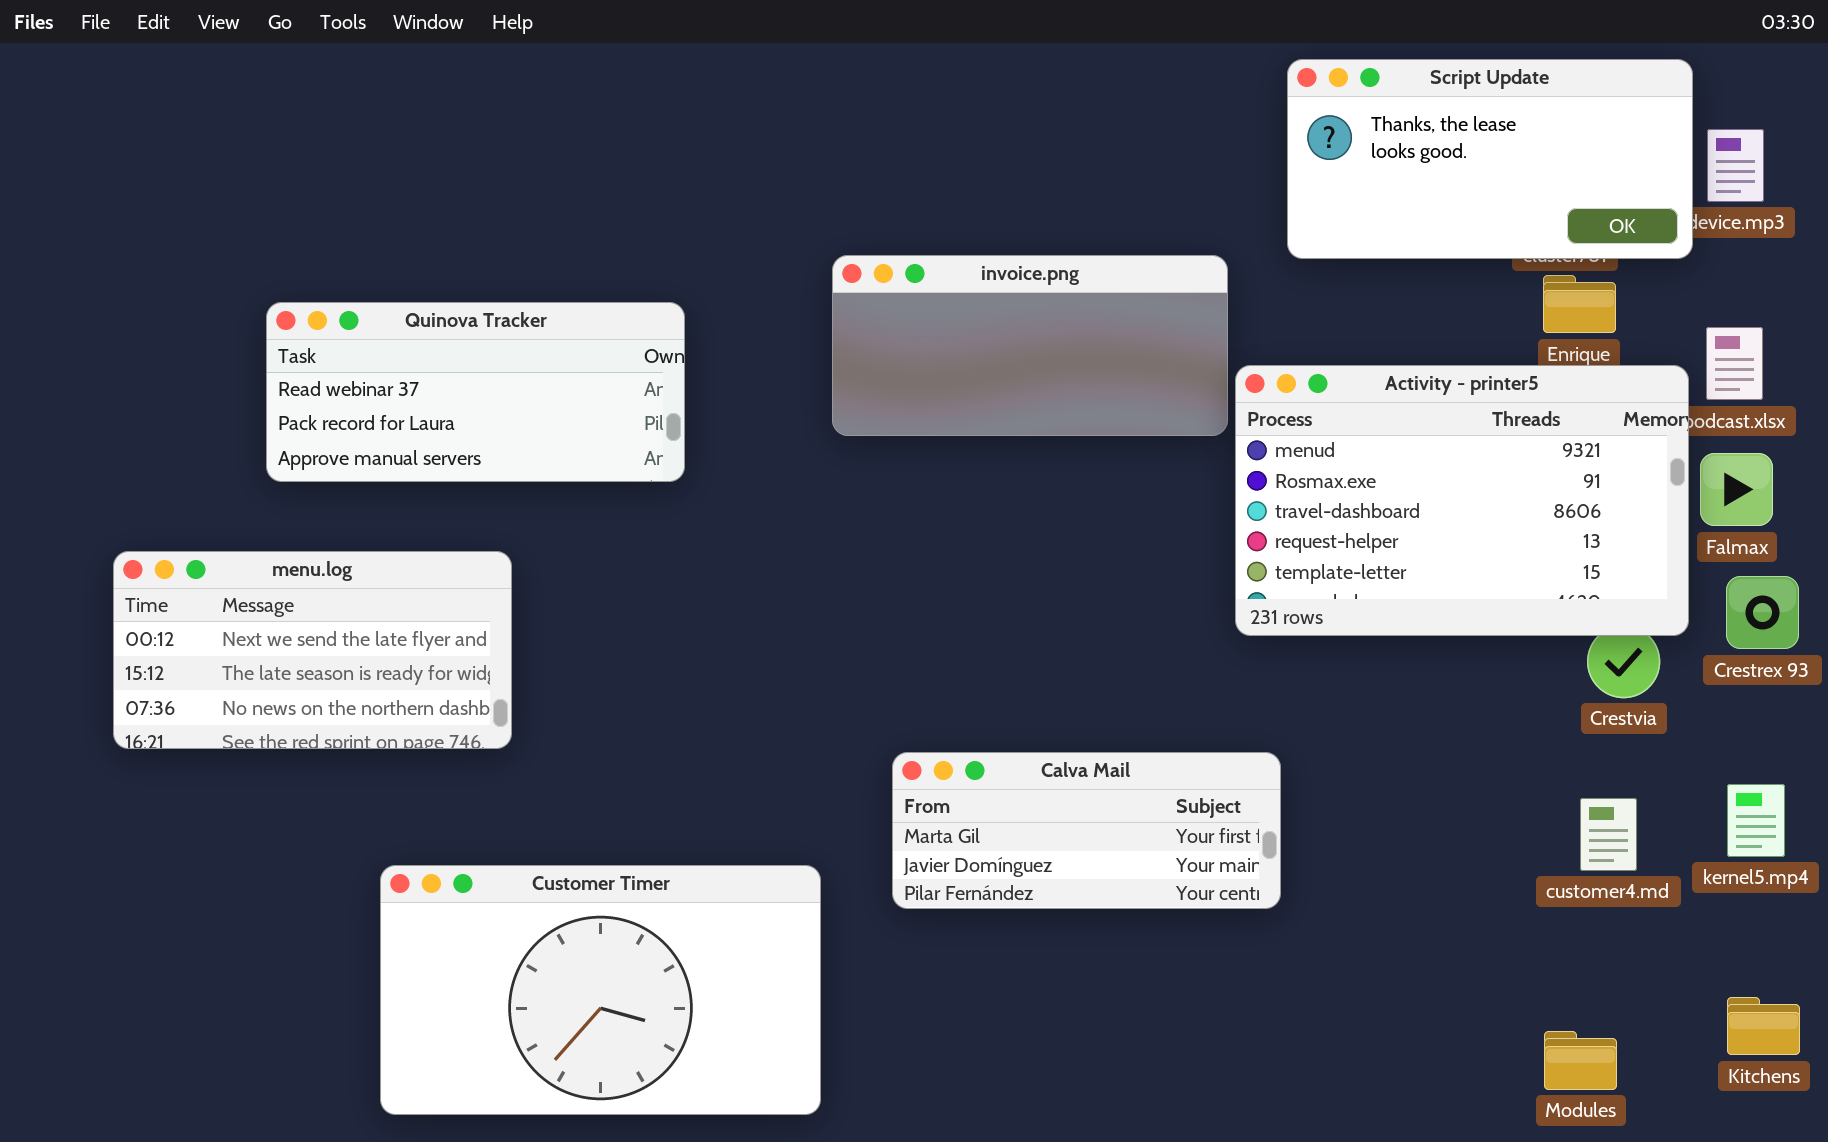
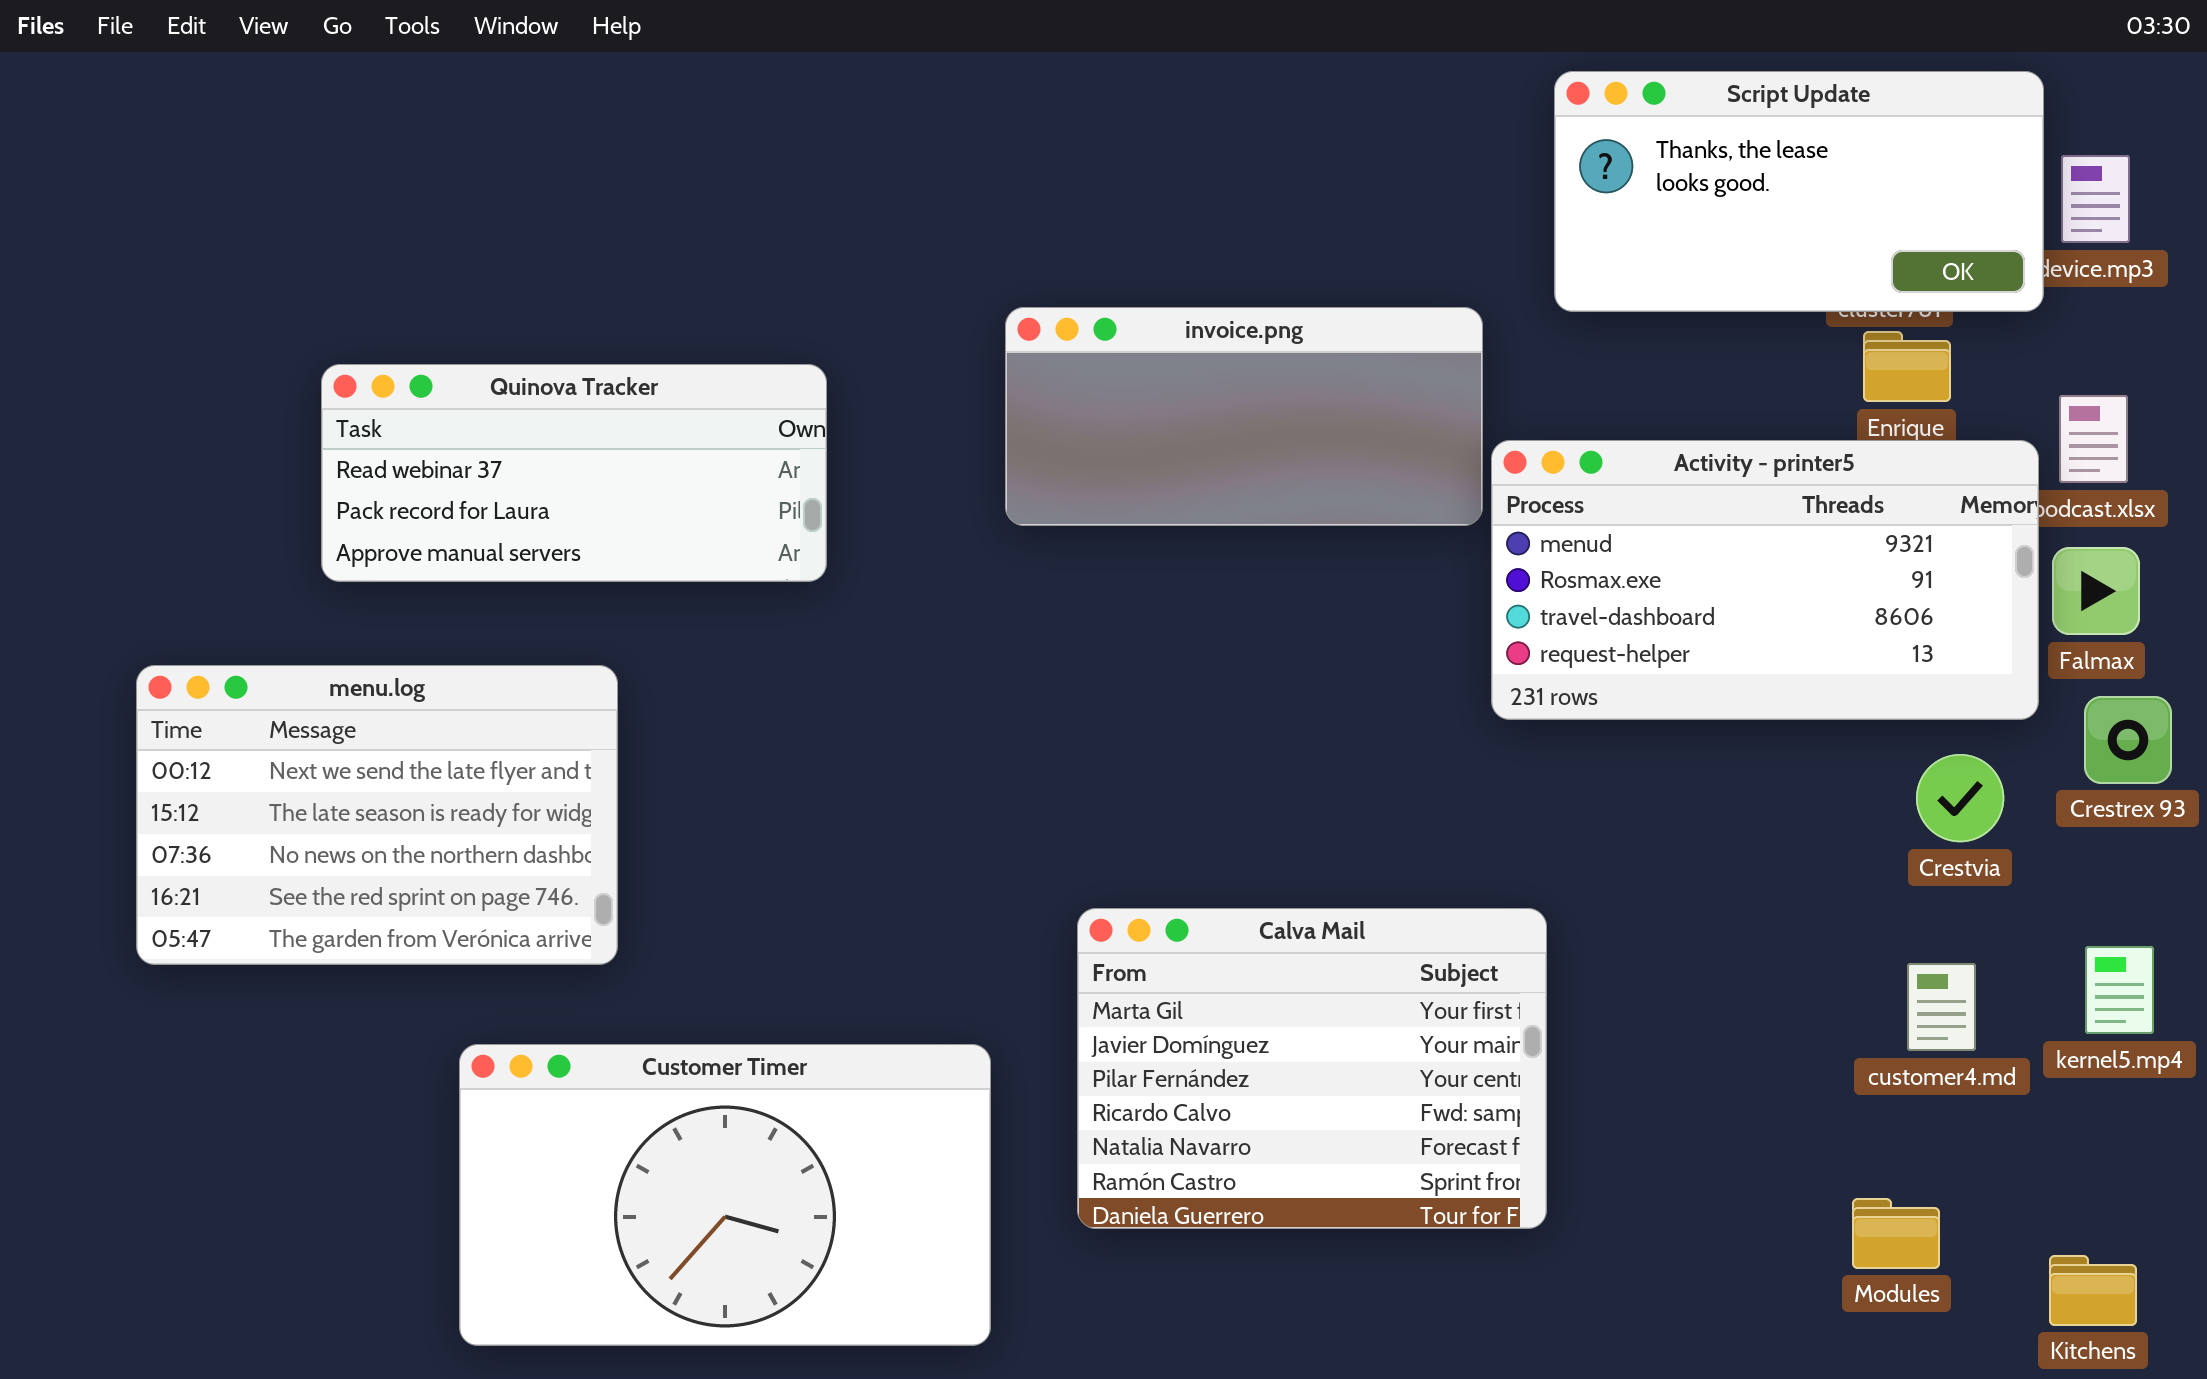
Activity - printer5: [1235,365,1689,636] -> [1491,440,2039,720], resized
menu.log: [113,551,512,749] -> [136,665,618,965], resized
Calva Mail: [892,752,1281,909] -> [1077,908,1547,1229], resized
Kitchens: [1727,997,1800,1055] -> [2049,1255,2137,1326], moved
Modules: [1544,1031,1617,1090] -> [1852,1198,1940,1269], moved

